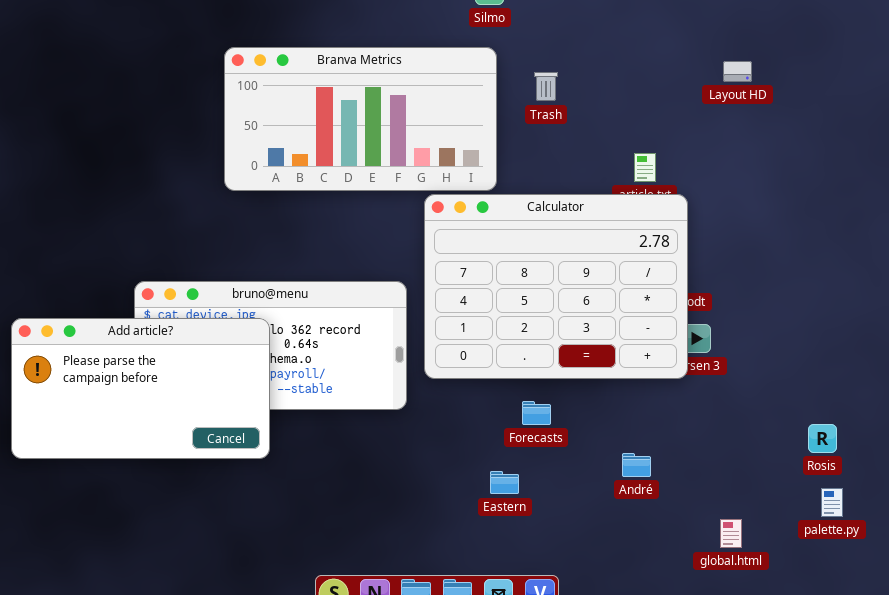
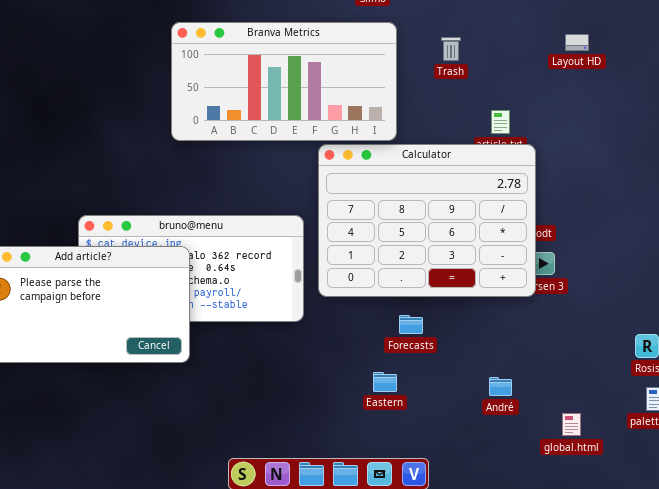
Branva Metrics: [224,47,497,191] -> [171,22,397,141], moved
Trash: [534,72,558,101] -> [441,37,461,61], moved
André: [622,453,651,477] -> [489,377,512,396], moved

